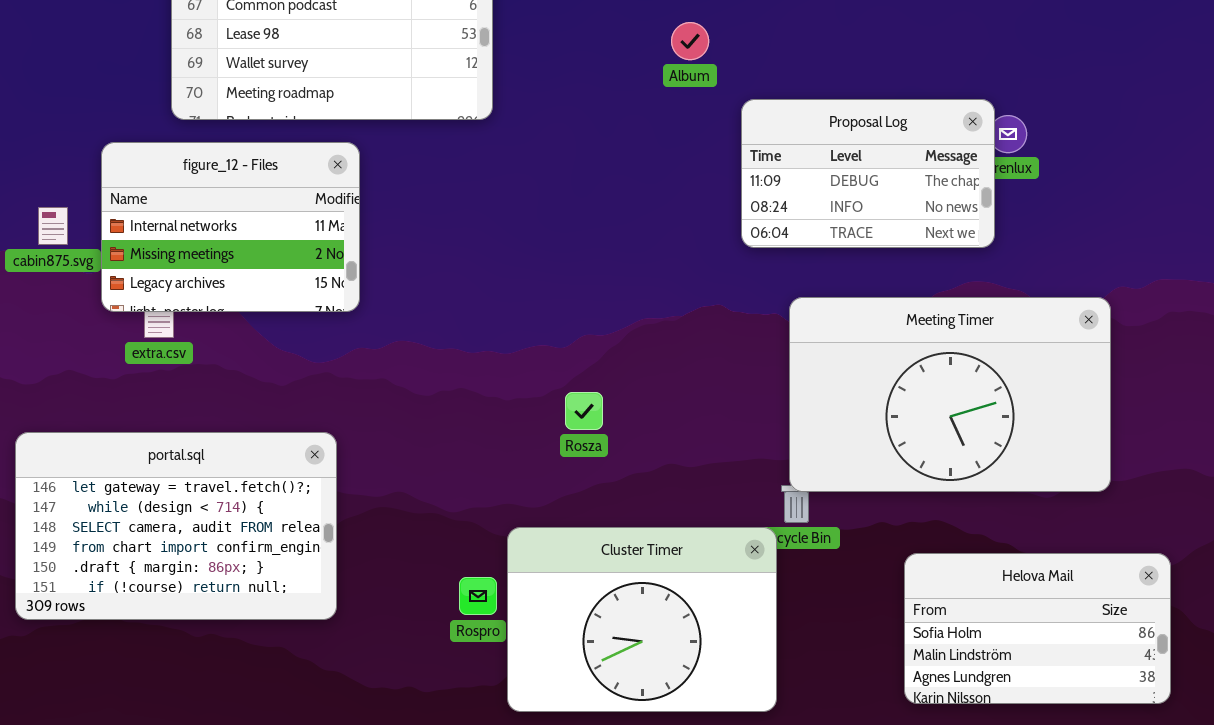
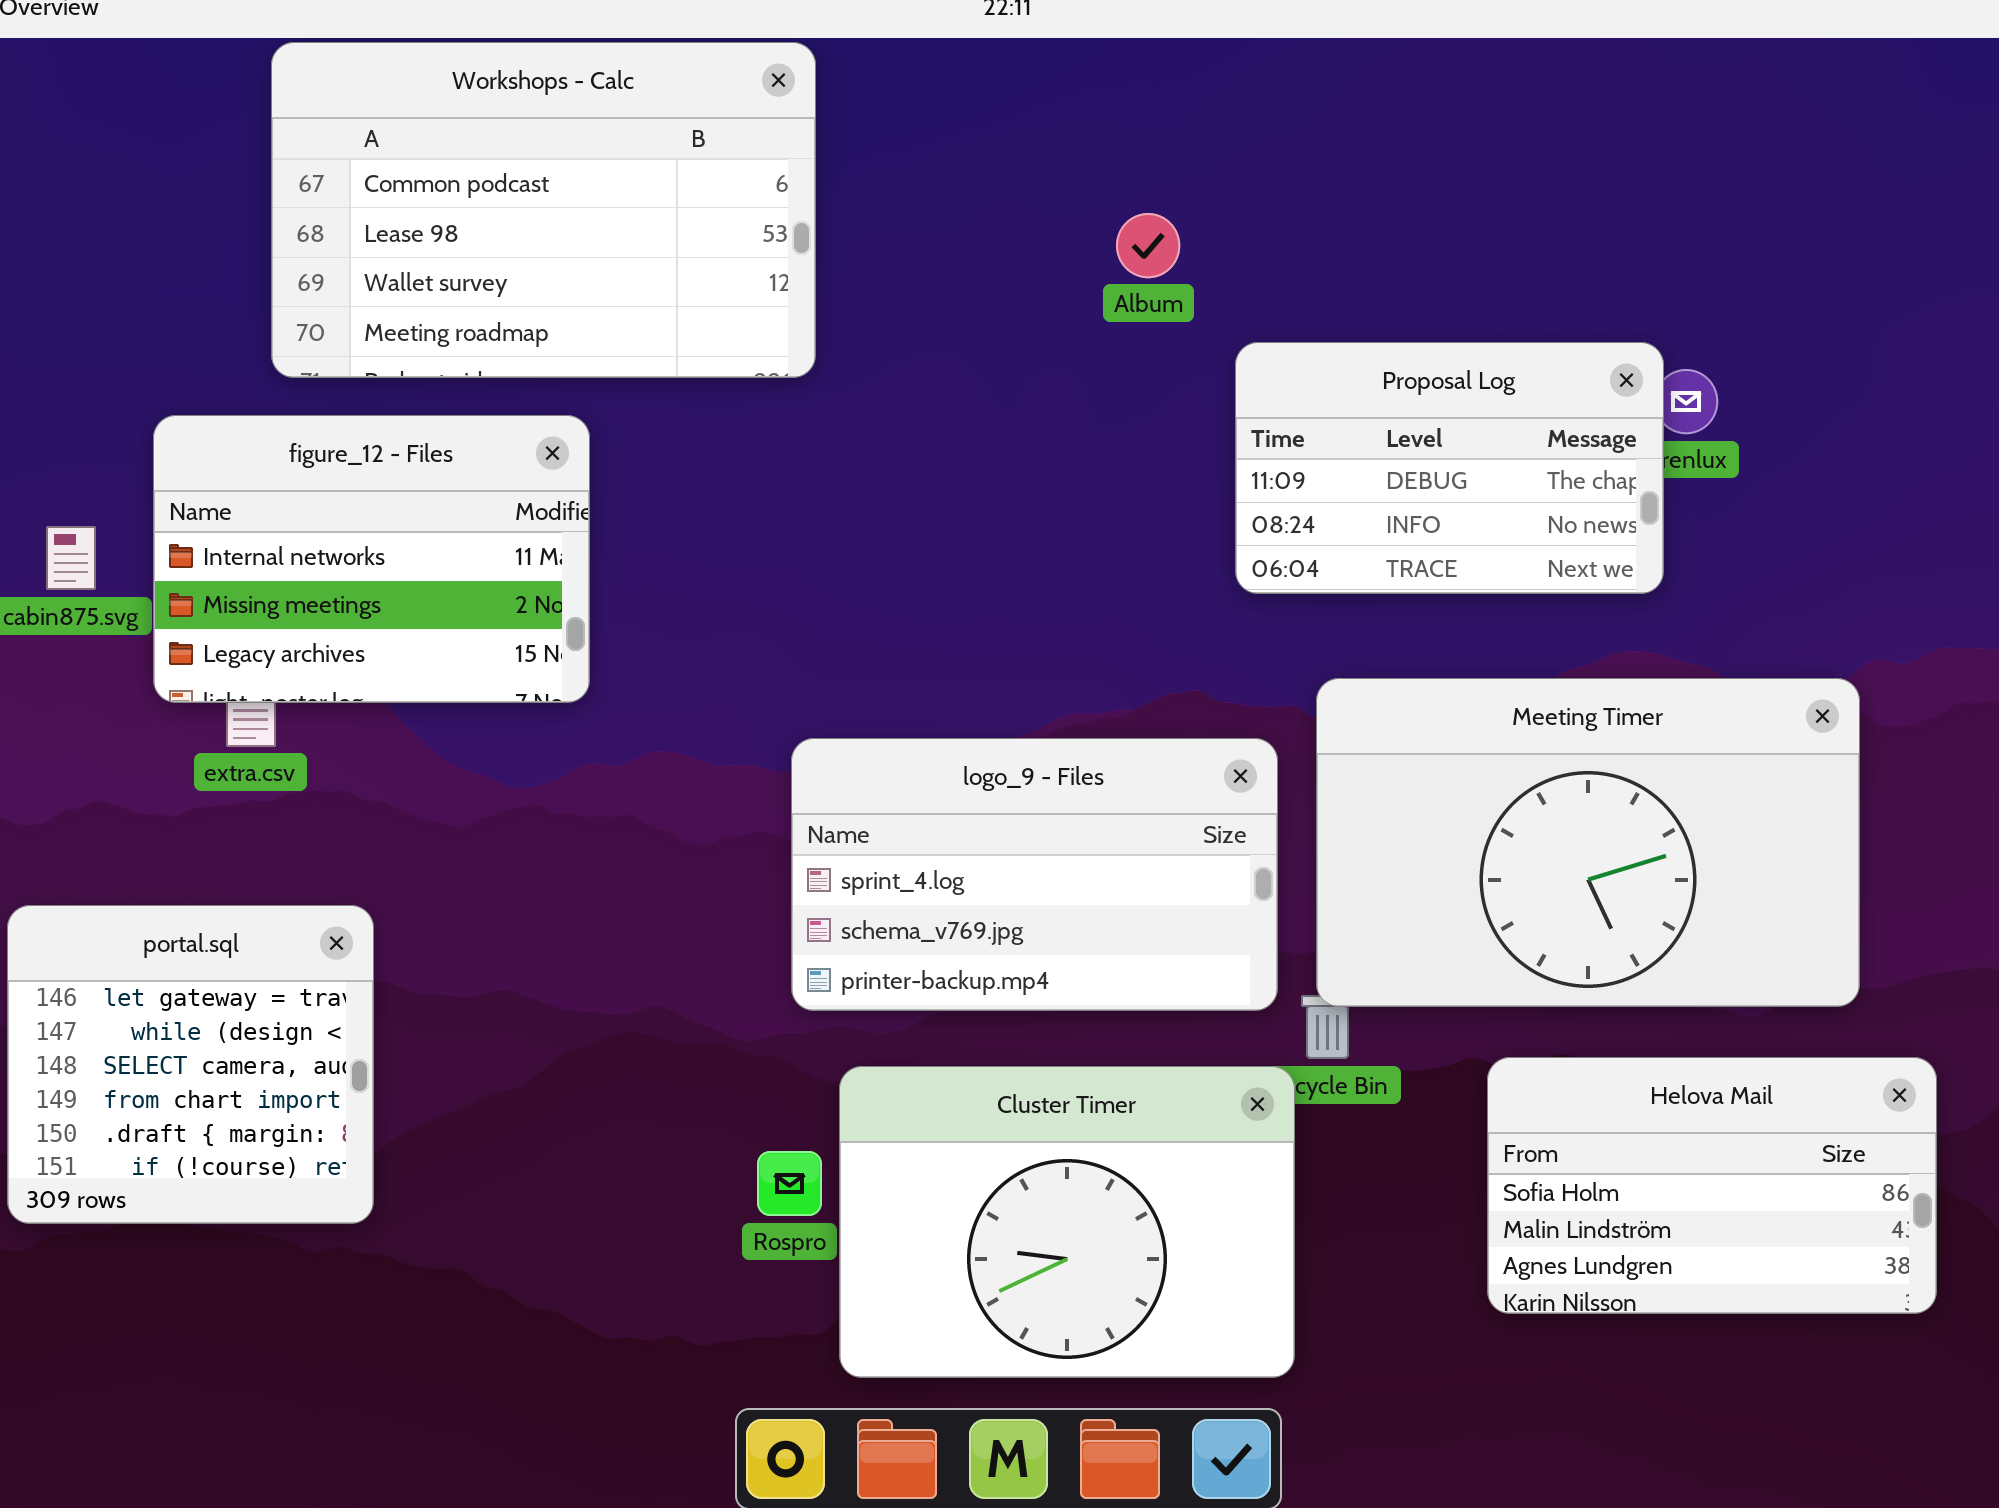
logo_9 - Files: none -> [791,738,1278,1011], opened
portal.sql: [15,432,337,620] -> [7,905,374,1224], resized
Helova Mail: [904,553,1171,704] -> [1487,1057,1937,1314], moved

